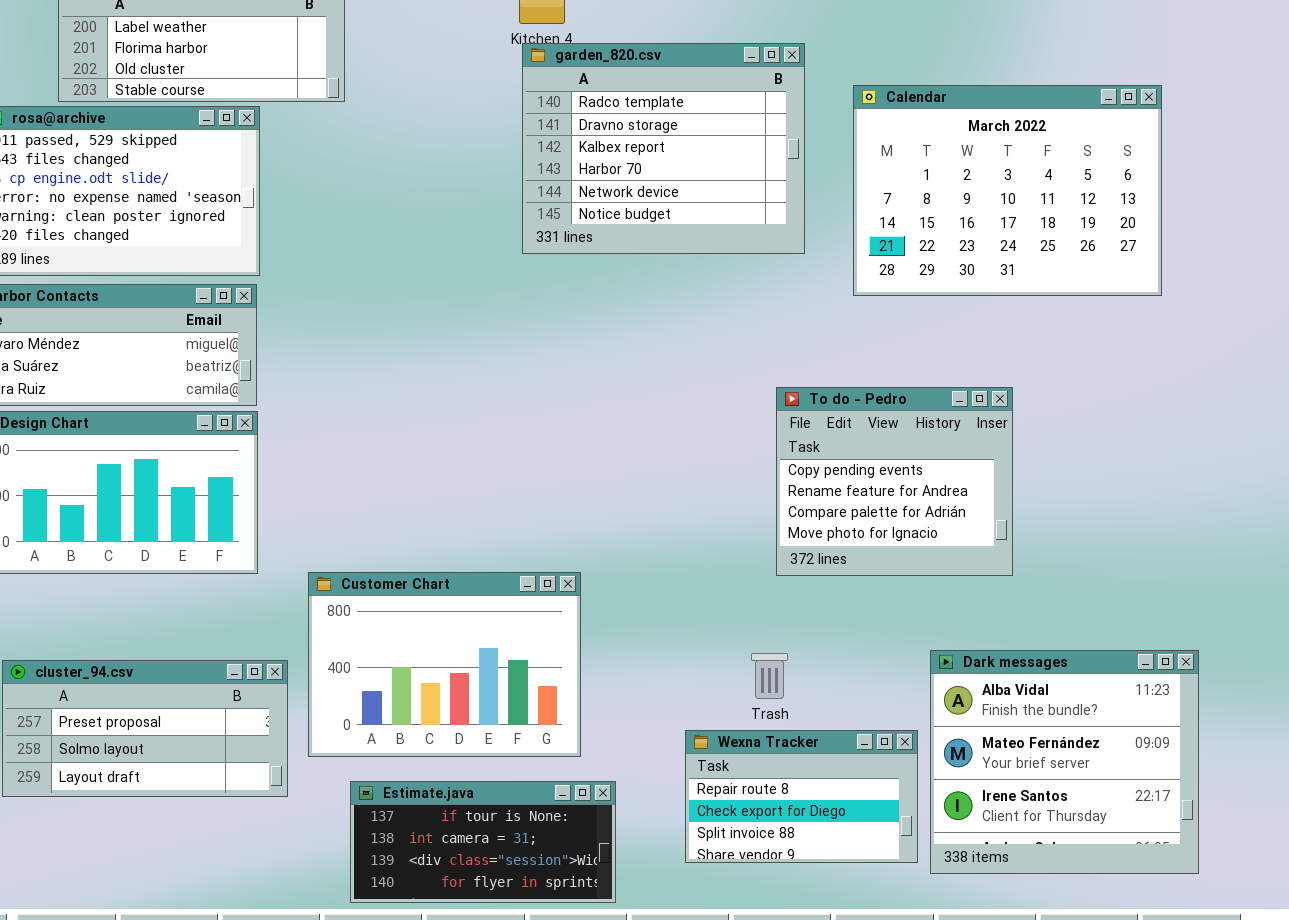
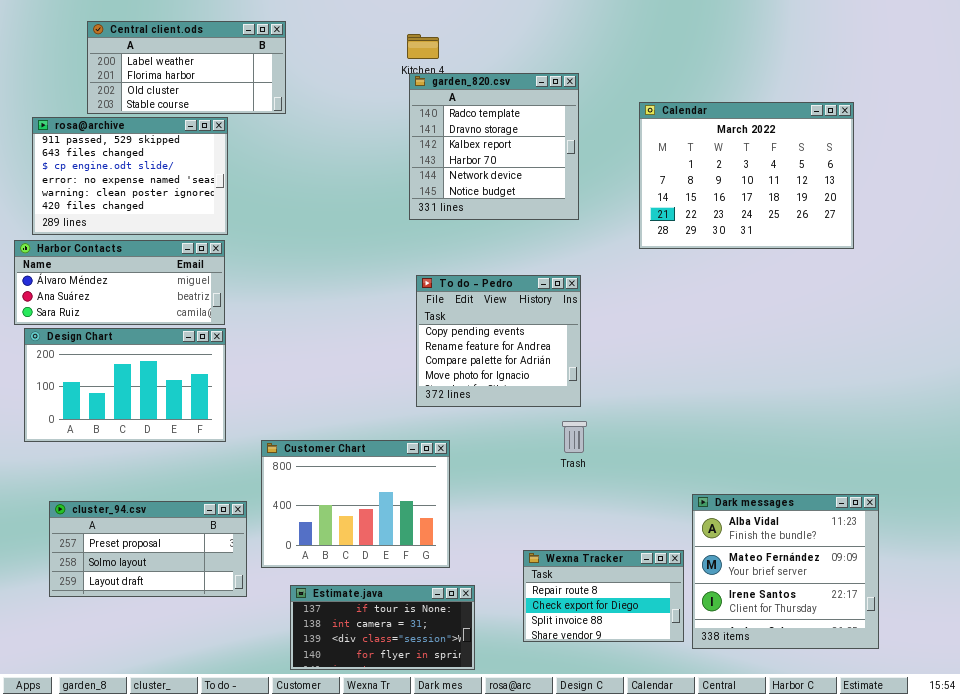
garden_820.csv: [522,43,805,254] -> [409,73,579,220], resized
To do - Pedro: [776,387,1013,576] -> [416,275,581,407], moved
Trash: [751,653,788,699] -> [562,421,587,453], moved

